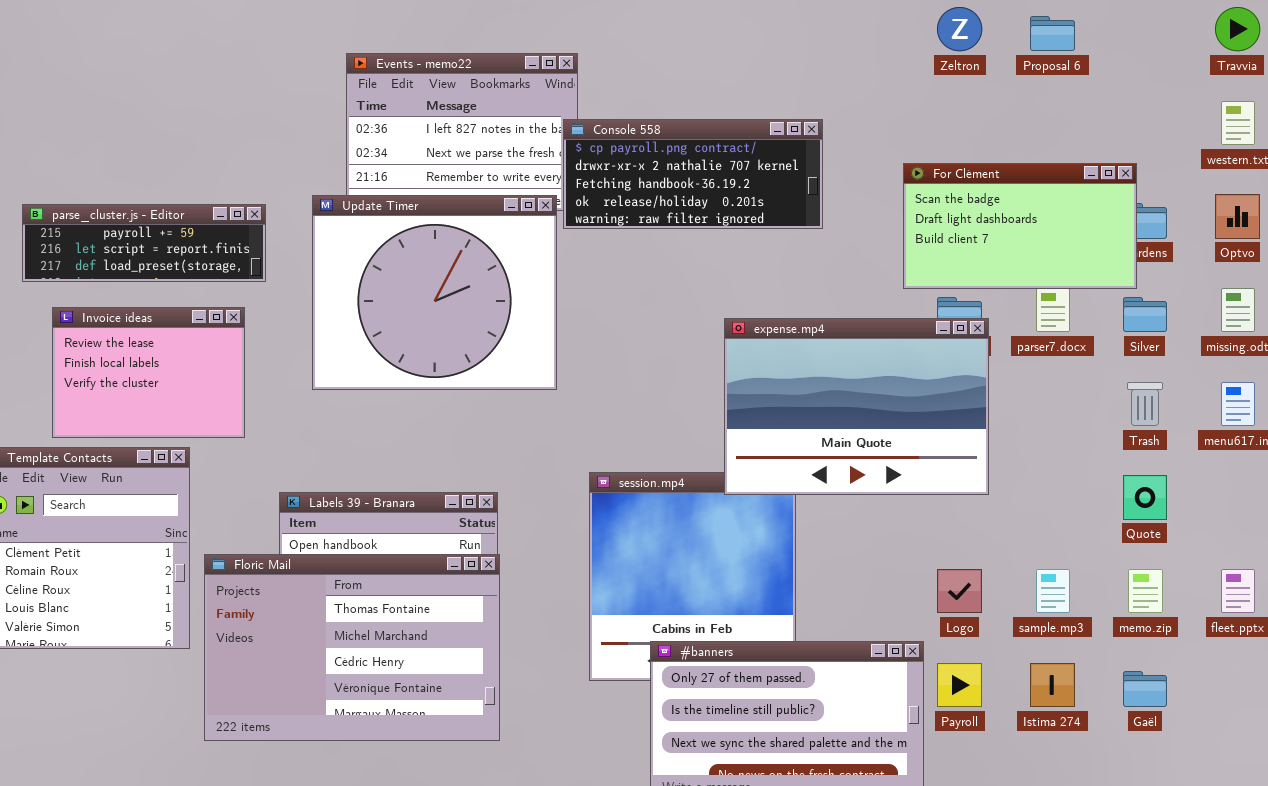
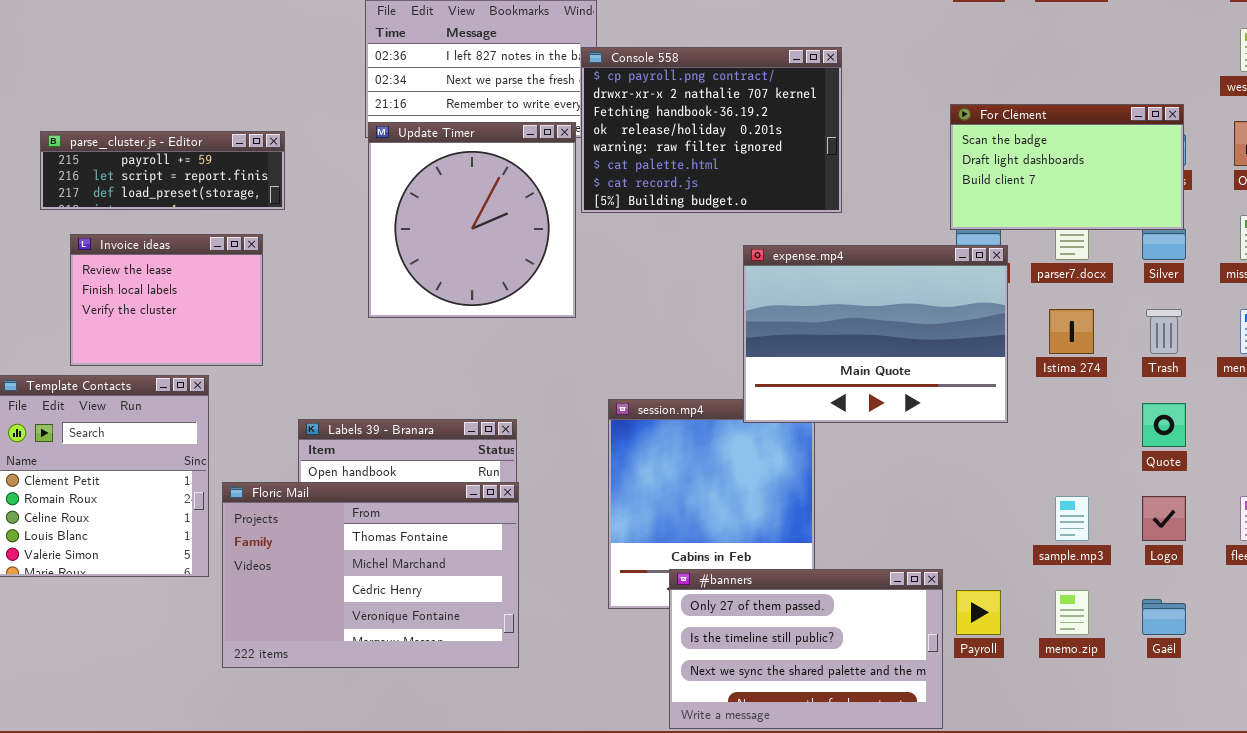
Console 558: [563,119,823,229] -> [581,47,842,213], resized
For Clément: [903,163,1137,289] -> [950,104,1184,230], moved
Update Timer: [312,195,557,390] -> [368,122,576,318], resized
Logo: [937,569,982,613] -> [1142,496,1186,541], moved
memo.zip: [1128,569,1163,613] -> [1055,590,1089,635], moved
Istima 274: [1030,663,1075,707] -> [1049,309,1094,354], moved

